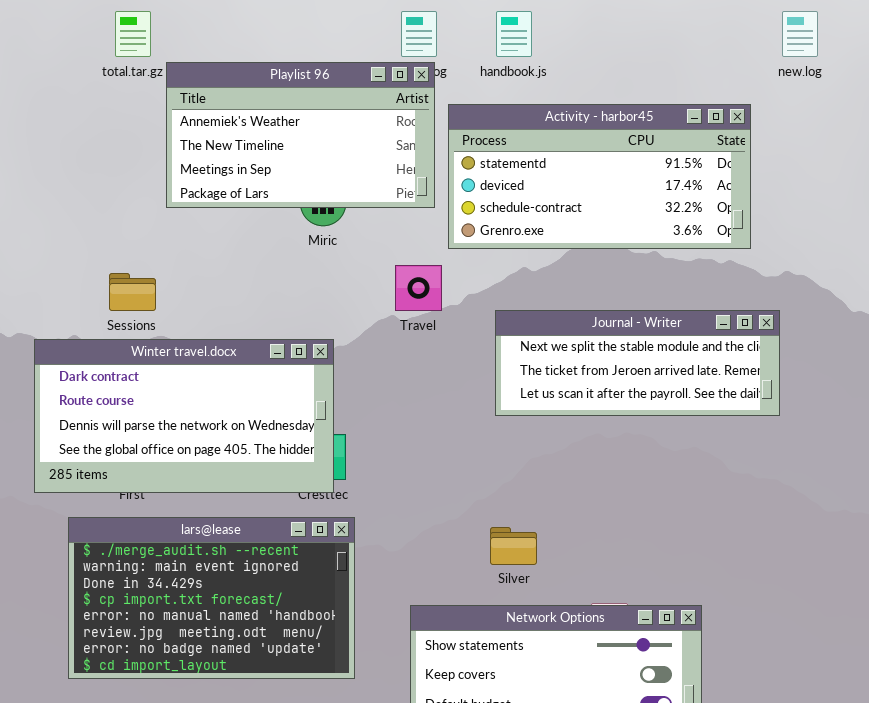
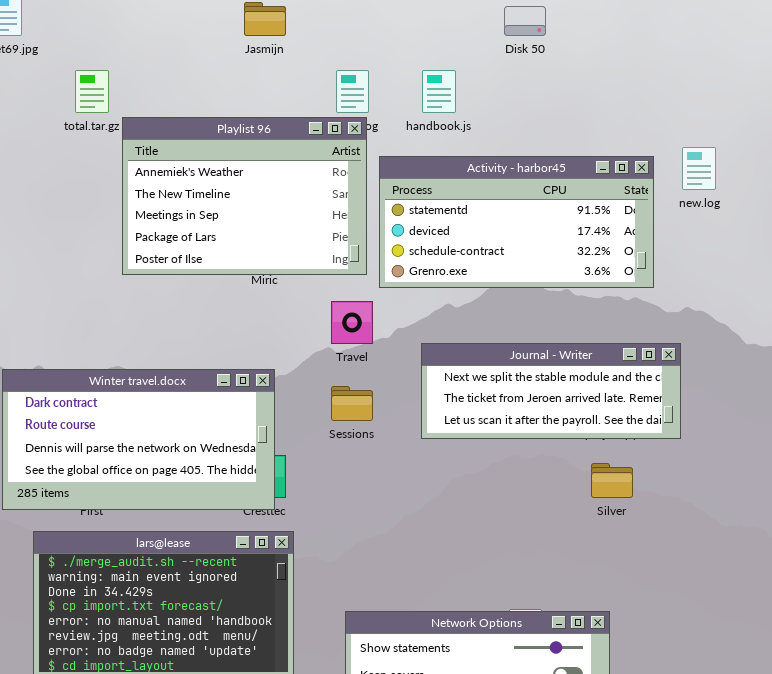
new.log: [782,11,818,57] -> [682,147,716,190], moved
Playlist 96: [166,62,435,208] -> [122,117,367,275], resized
Sessions: [109,273,156,311] -> [331,386,373,421], moved
Silver: [490,527,537,565] -> [591,463,633,498], moved

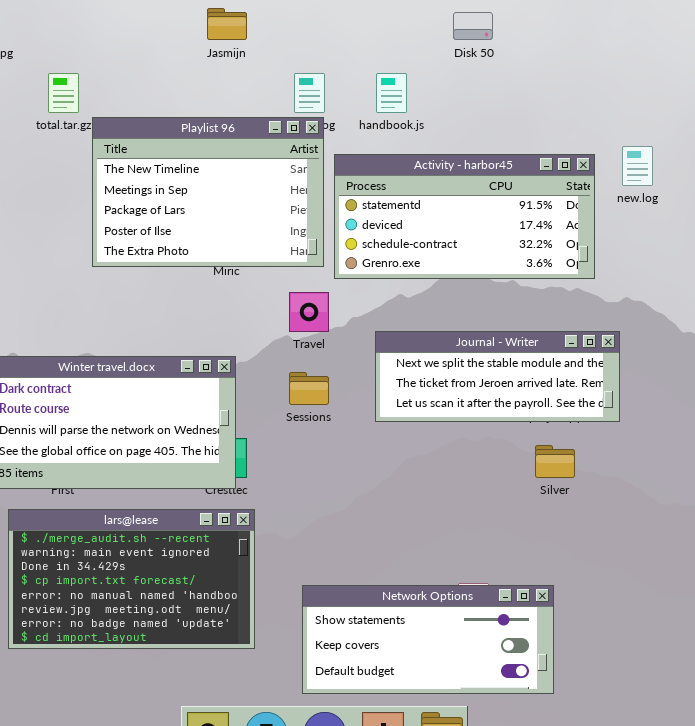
Playlist 96: [122,117,367,275] -> [92,117,324,267], scrolled down 1 row

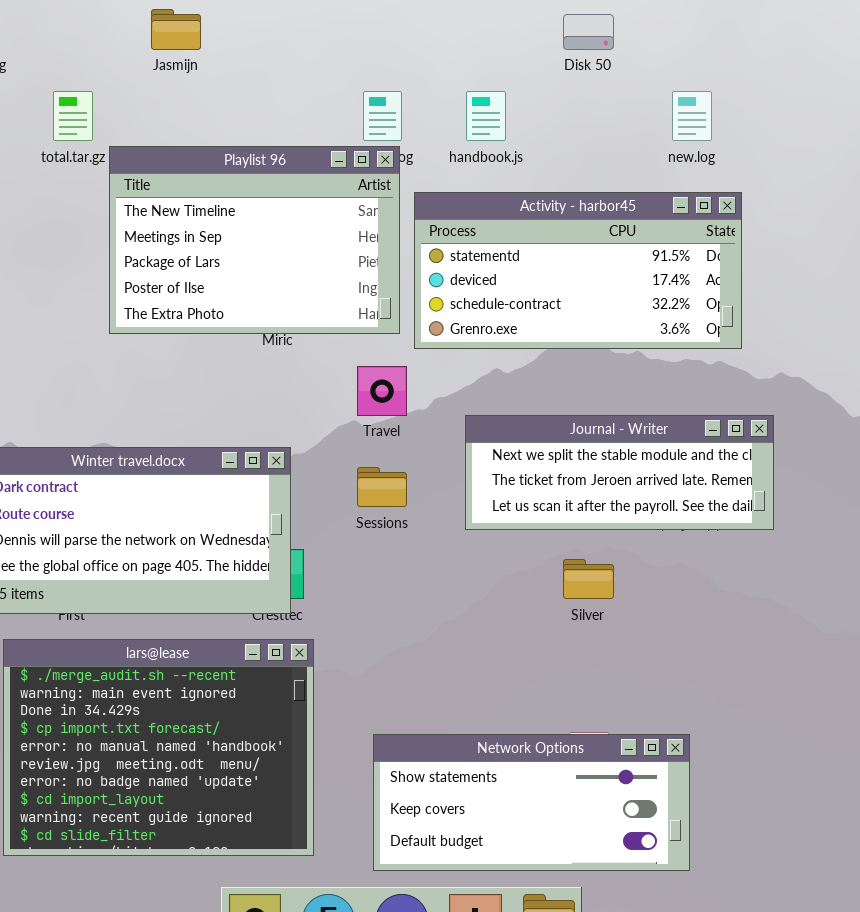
Jasmijn: [207,8,247,40] -> [151,9,201,50], moved
new.log: [622,146,653,186] -> [672,91,712,141], moved
Silver: [535,445,575,478] -> [563,559,614,599], moved
lars@lease: [8,509,255,649] -> [3,639,314,856], resized

